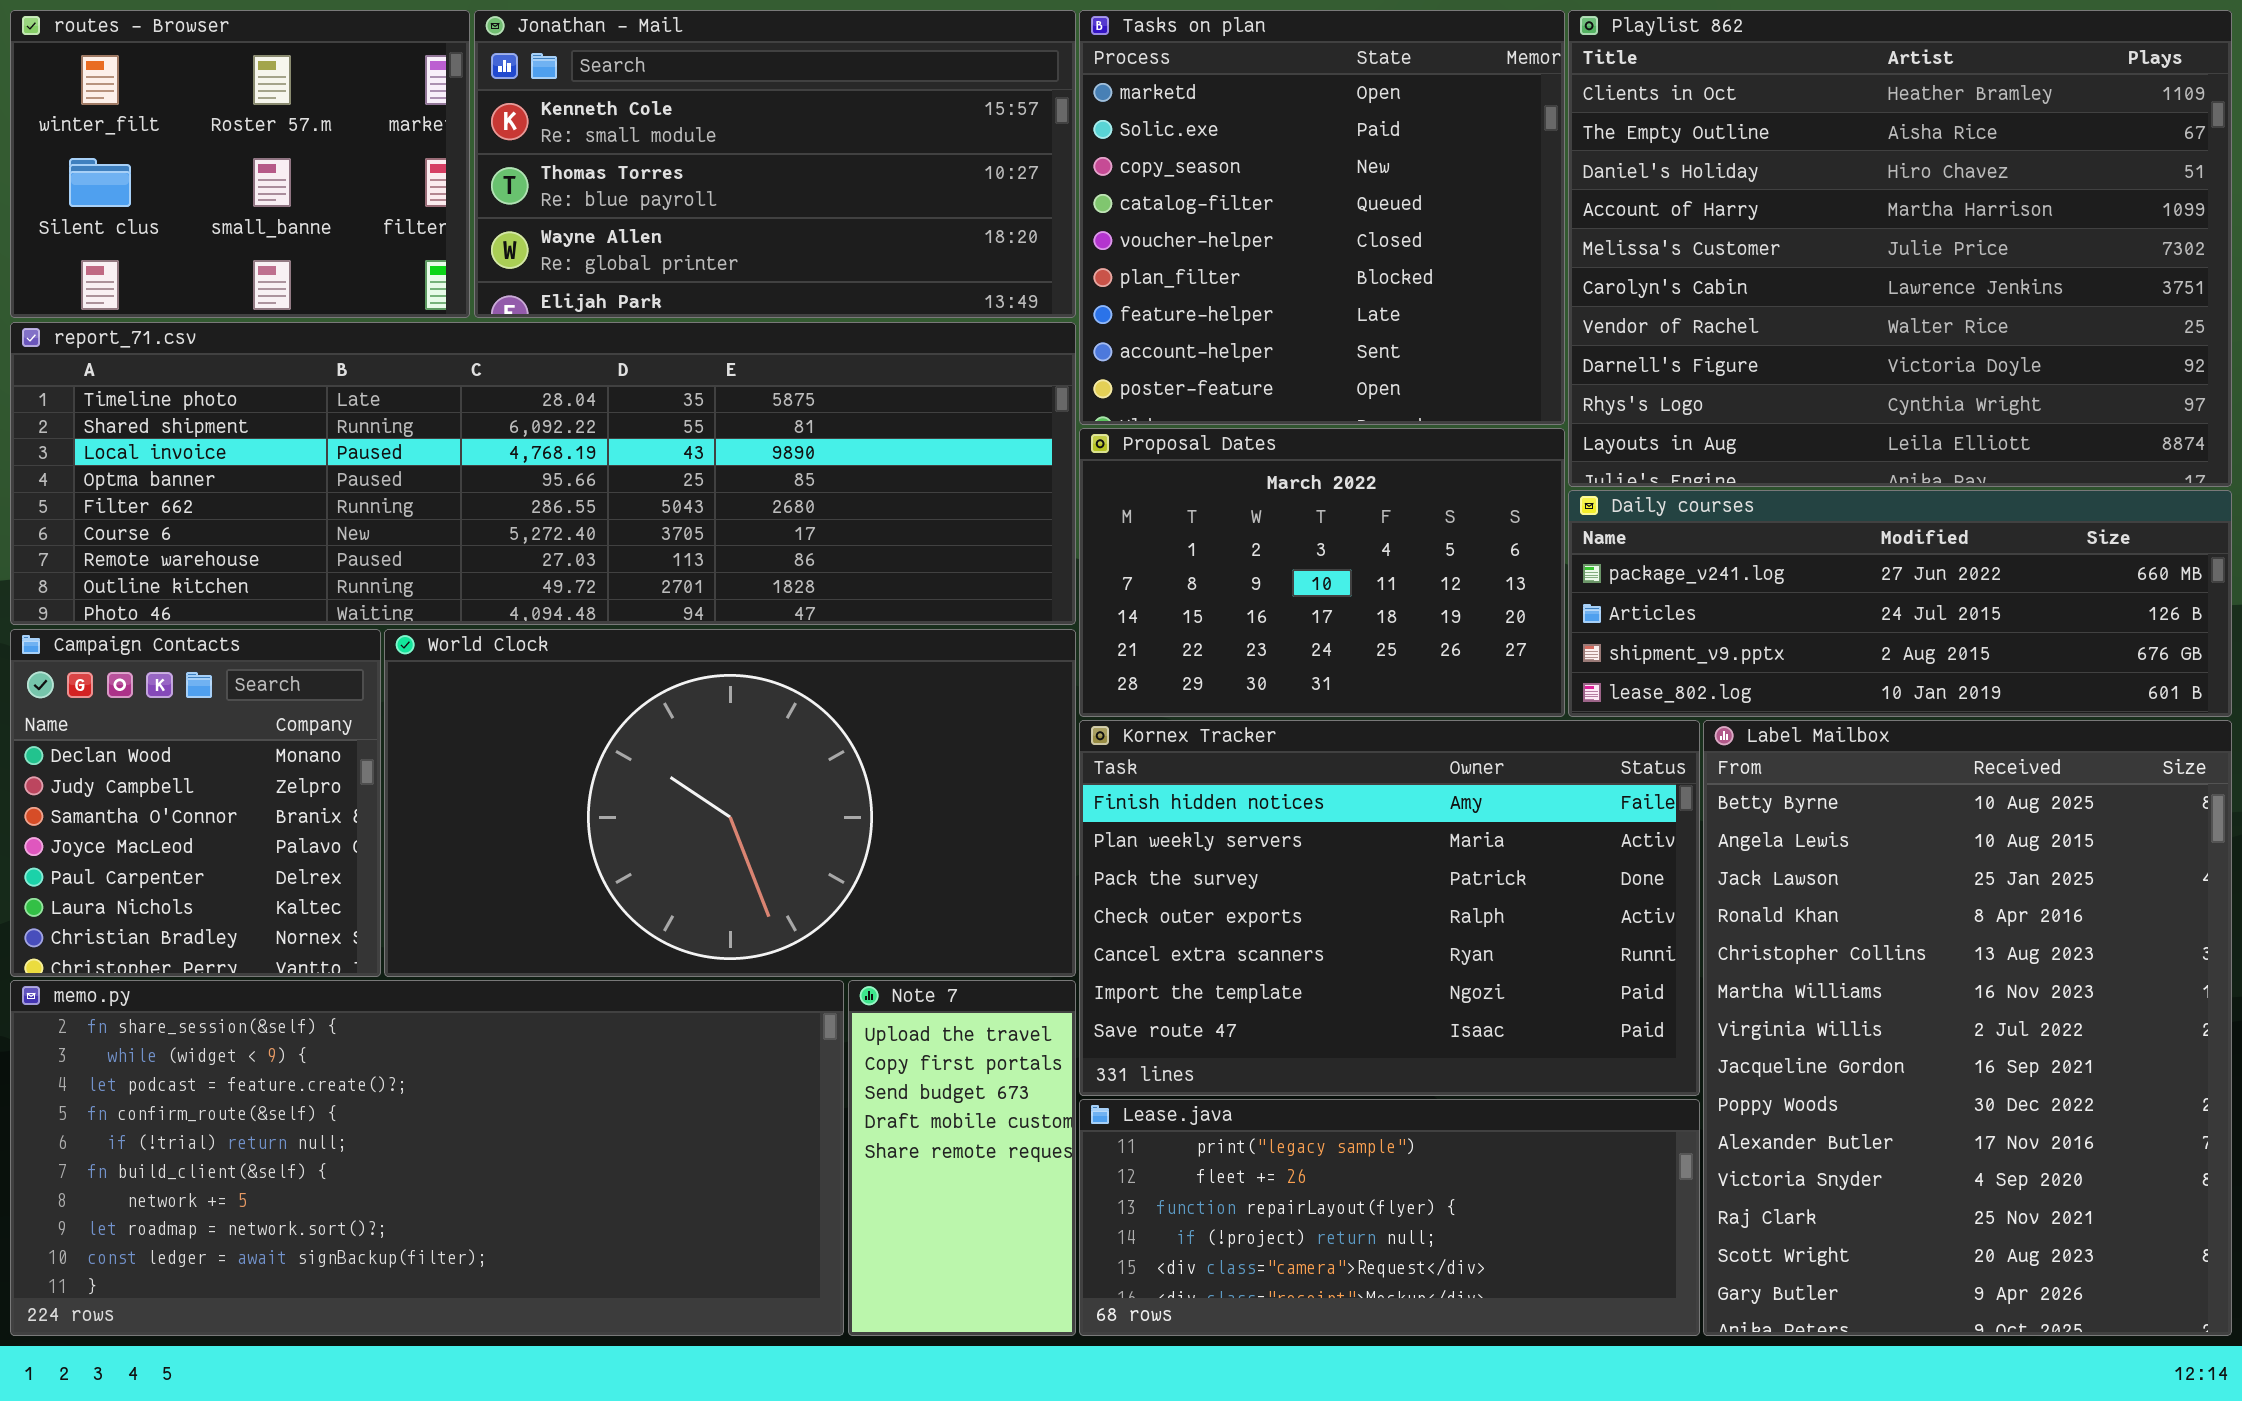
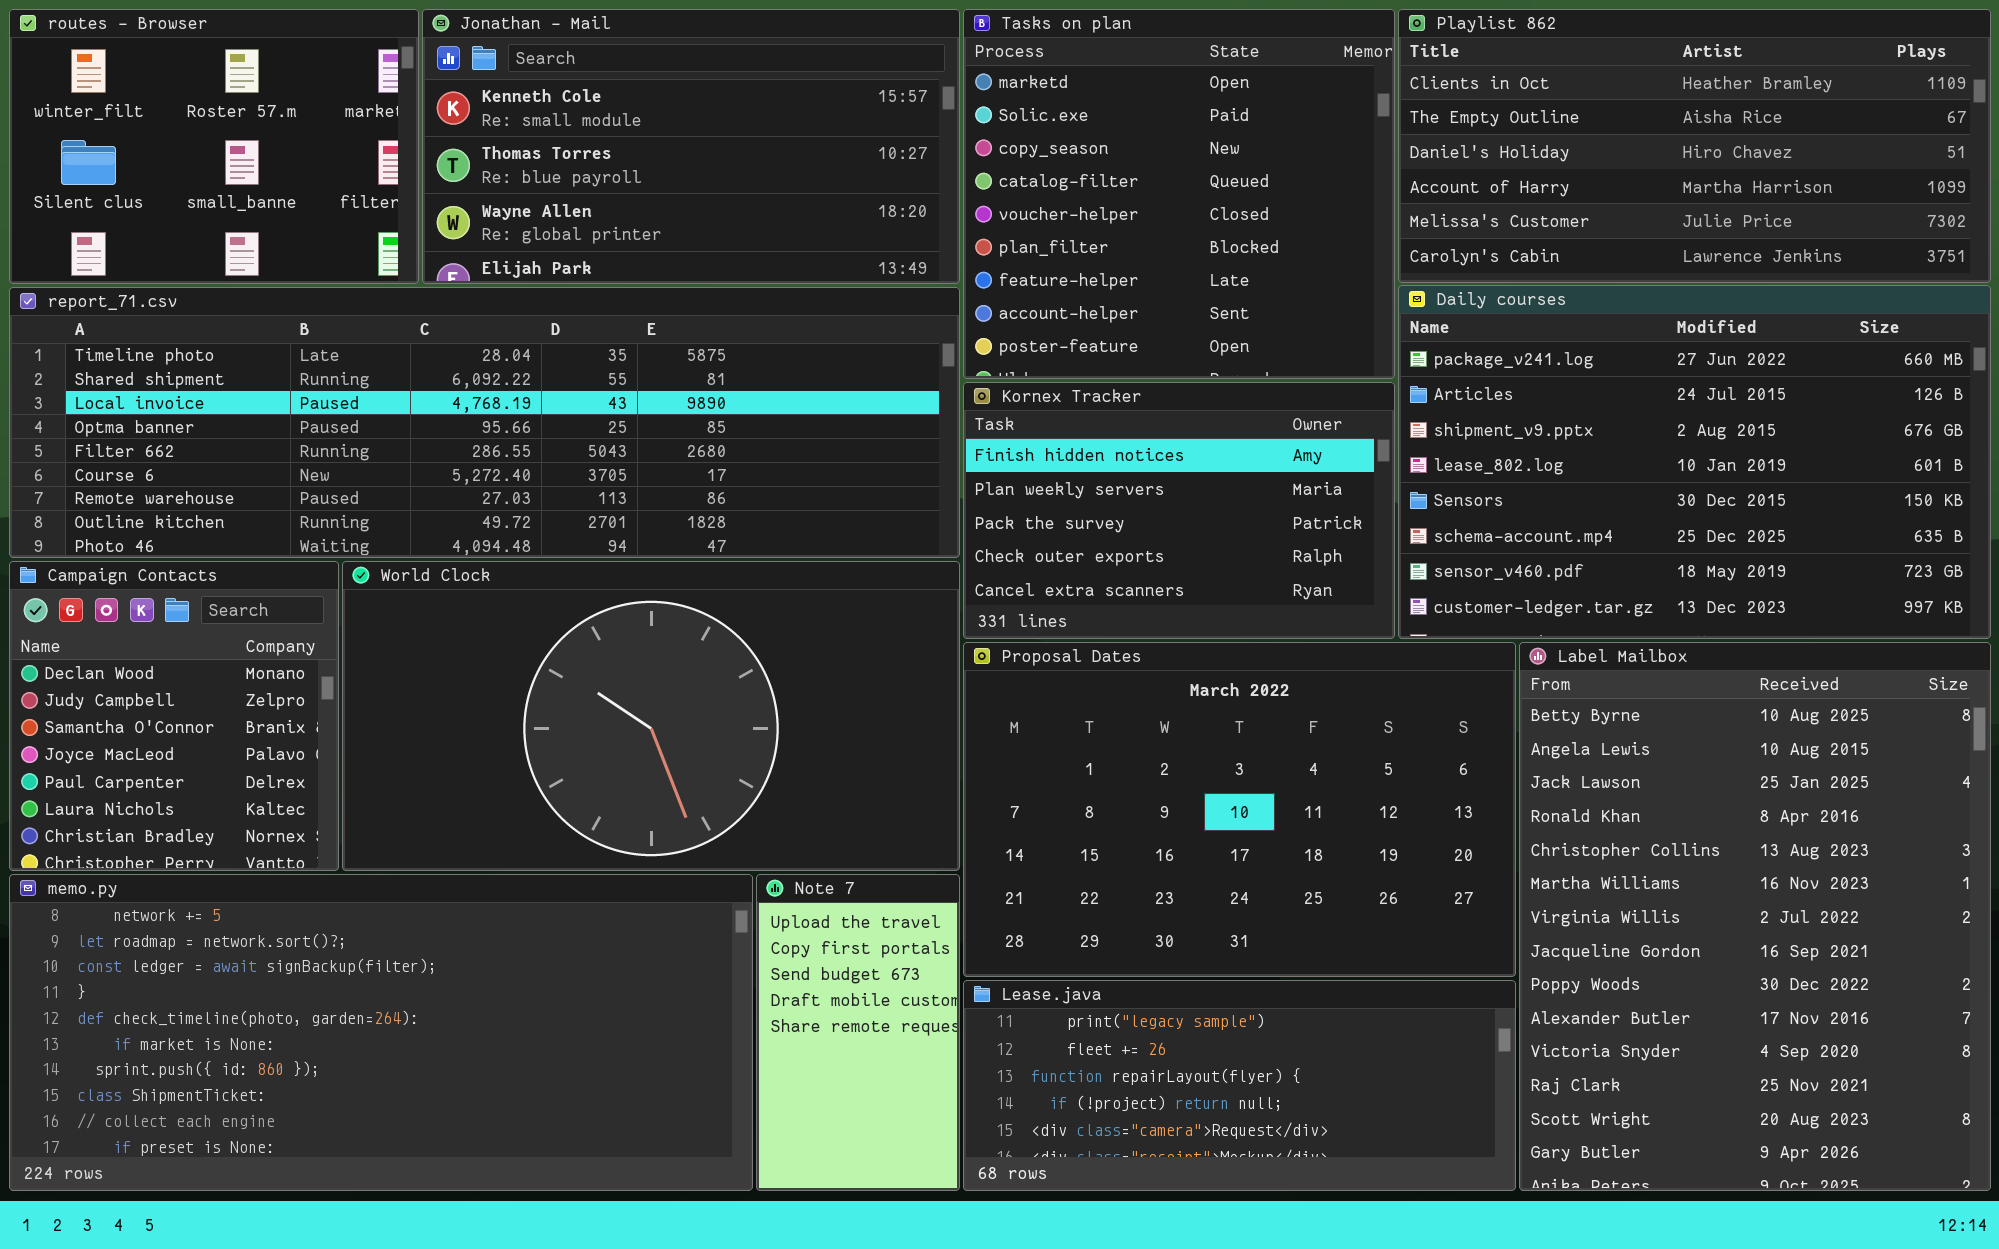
Playlist 862: [1568,10,2232,487] -> [1398,9,1991,283], resized
Proposal Dates: [1079,428,1565,717] -> [963,642,1516,977], moved, resized
Daily courses: [1568,490,2232,717] -> [1398,285,1991,639], resized
Kornex Tracker: [1079,720,1700,1096] -> [963,382,1395,639], moved, resized
memo.py: [10,980,844,1336] -> [9,874,753,1191], scrolled down 6 rows

